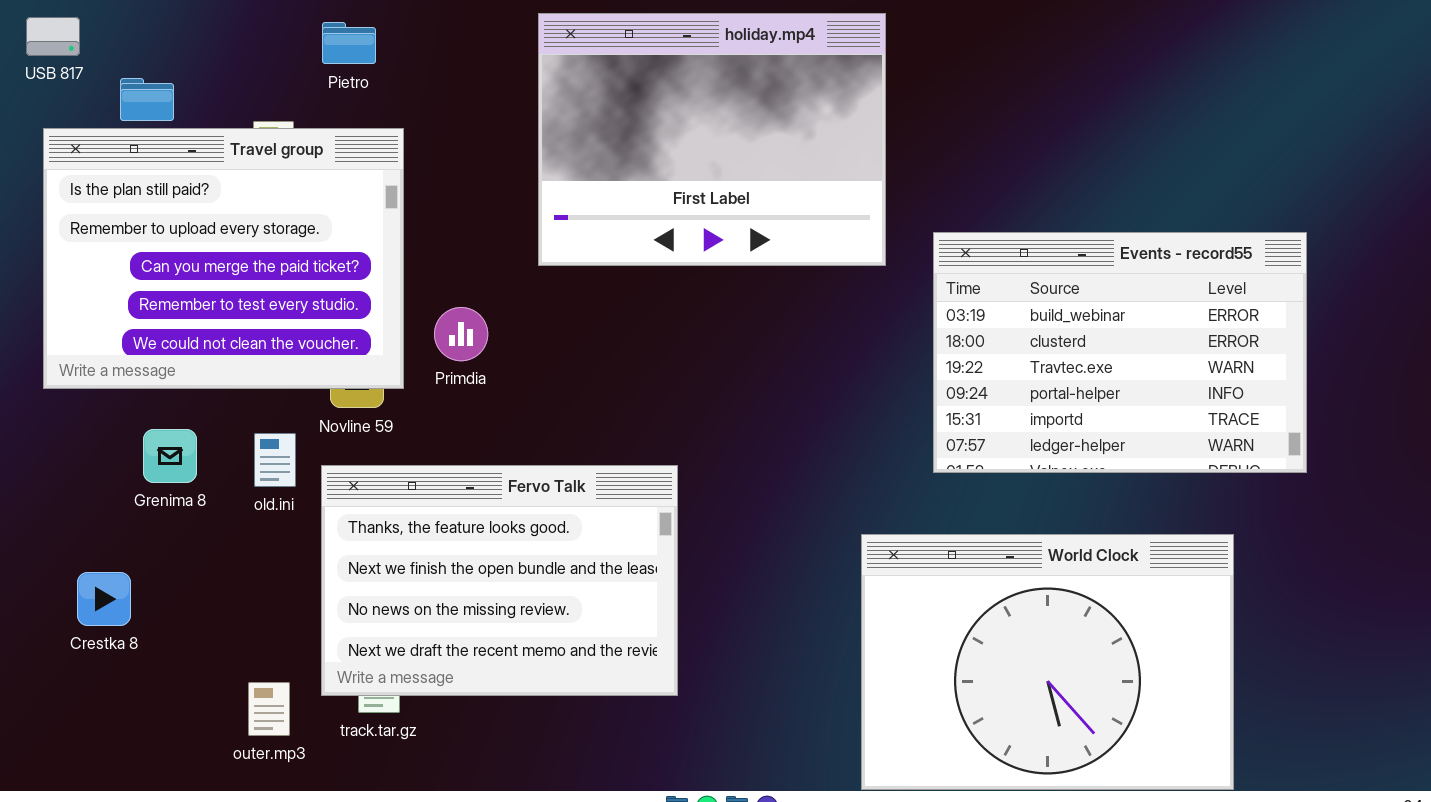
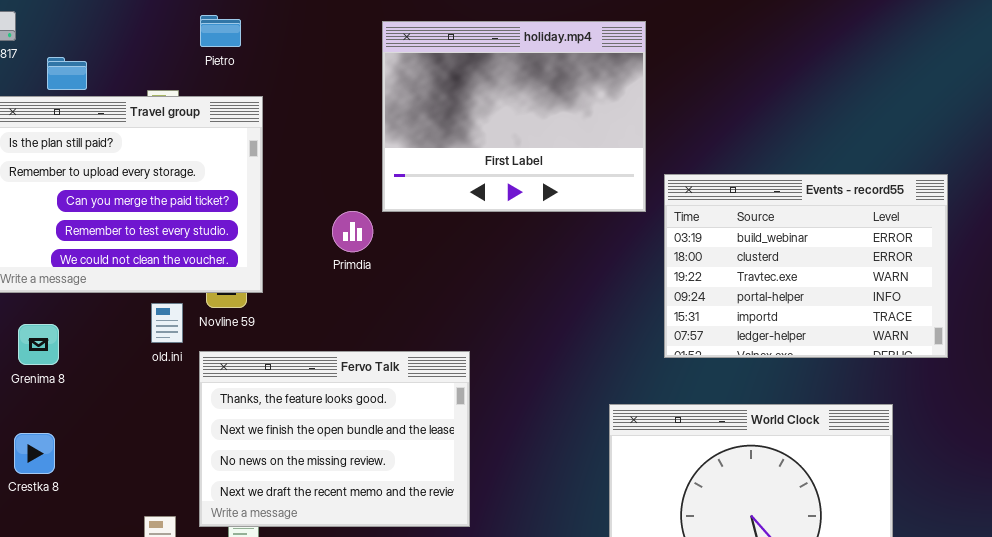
holiday.mp4: [538,13,886,266] -> [382,21,646,212], moved
Primdia: [434,307,488,361] -> [332,211,373,252], moved
Grenima 8: [143,429,197,483] -> [18,324,59,365], moved
old.ini: [254,433,296,487] -> [151,303,183,343], moved

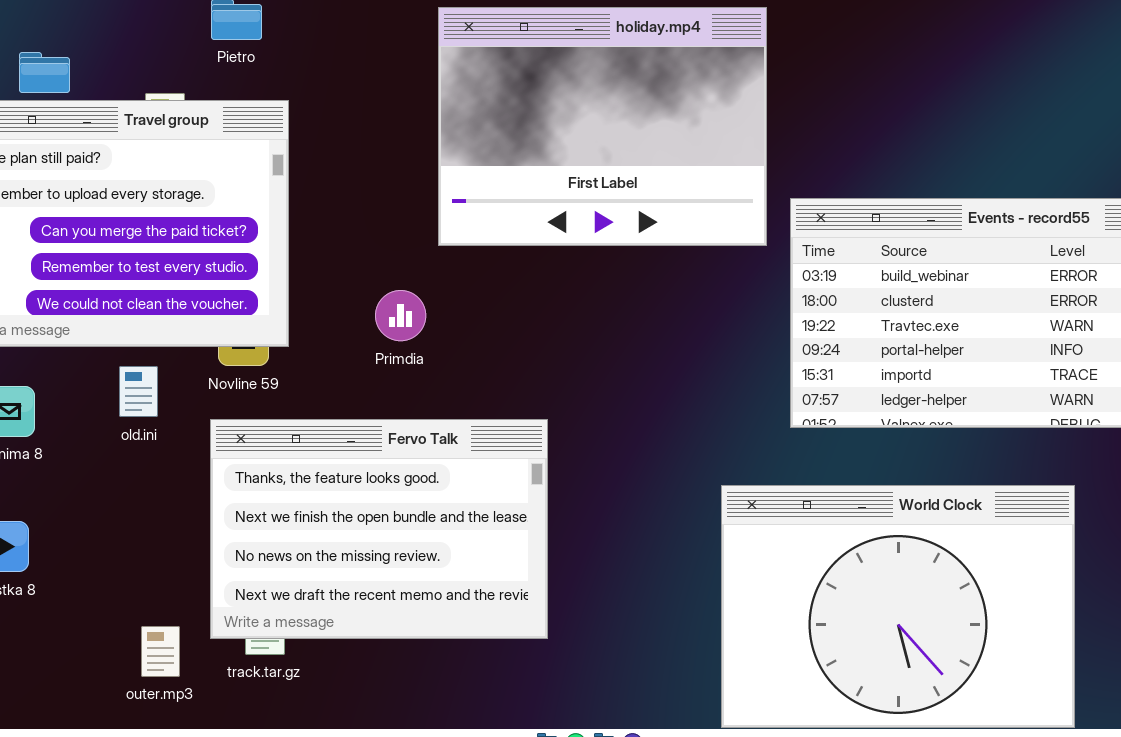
Primdia: [332,211,373,252] -> [375,290,426,341], moved
old.ini: [151,303,183,343] -> [119,366,158,417], moved

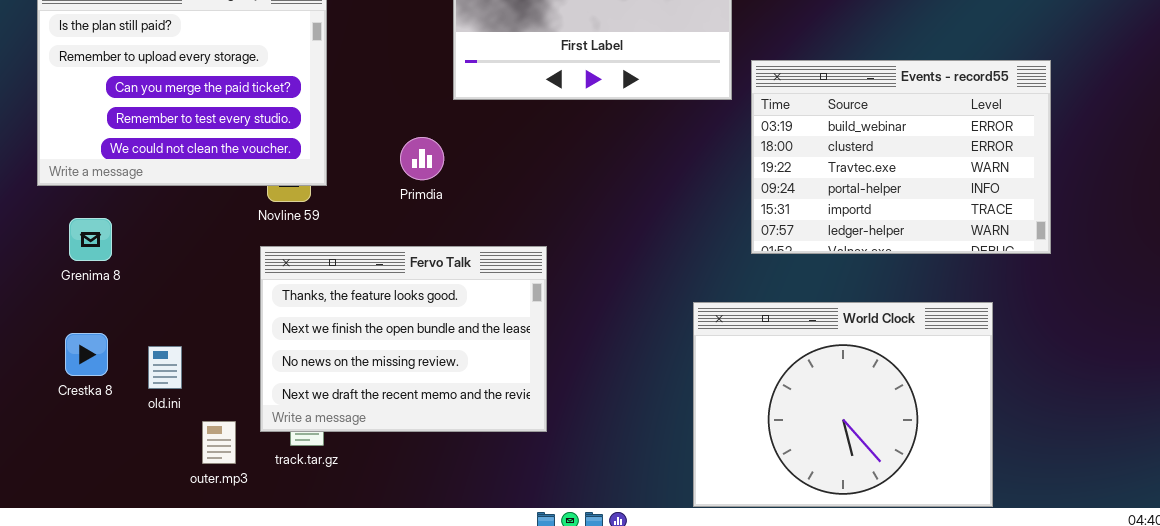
old.ini: [119,366,158,417] -> [148,346,182,389], moved

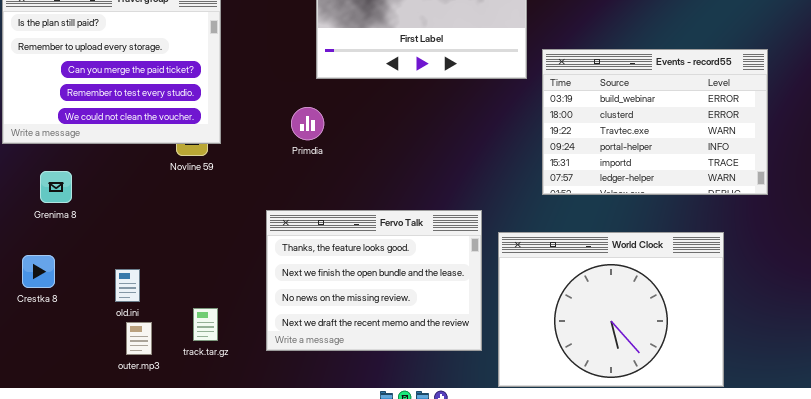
Primdia: [400,137,444,180] -> [291,107,324,140], moved
Grenima 8: [69,218,112,261] -> [40,171,72,203], moved
Fervo Talk: [260,246,547,432] -> [266,210,482,351], moved
old.ini: [148,346,182,389] -> [115,269,140,302], moved

